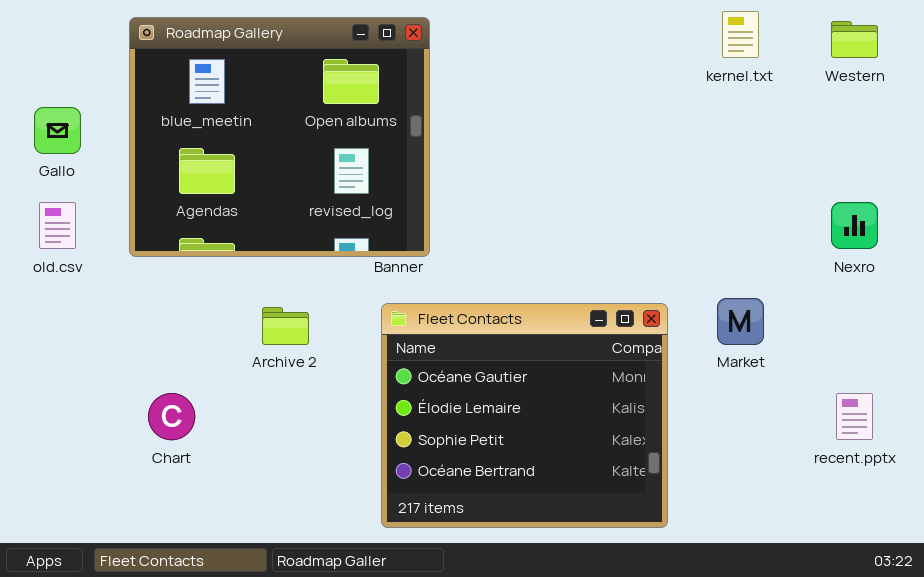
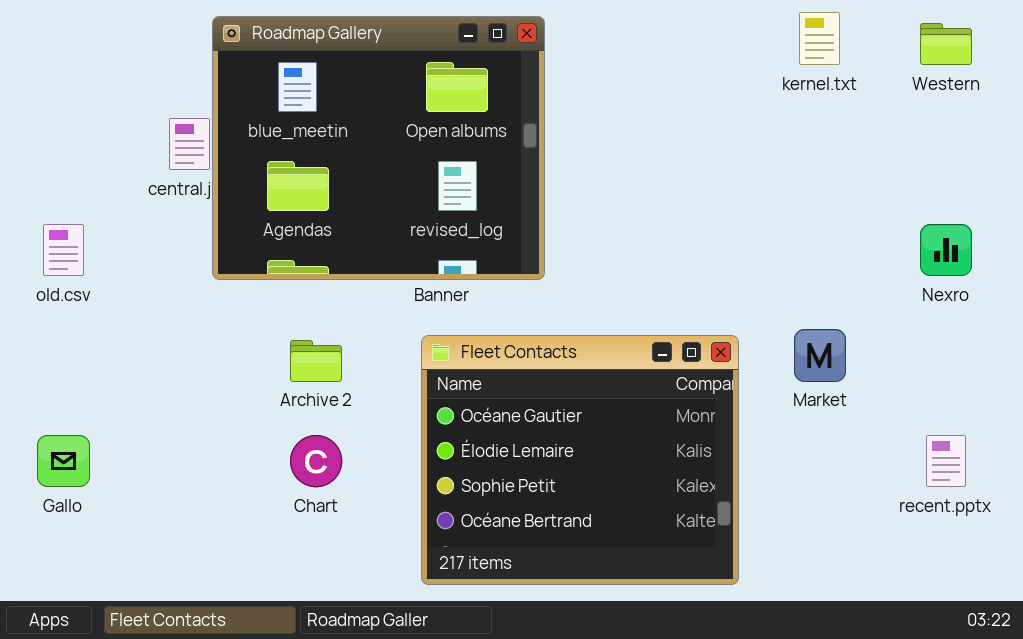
Roadmap Gallery: [129,17,430,257] -> [212,16,545,280], moved
Gallo: [34,107,81,154] -> [37,435,90,487], moved
Chart: [148,393,195,440] -> [290,435,342,487], moved

